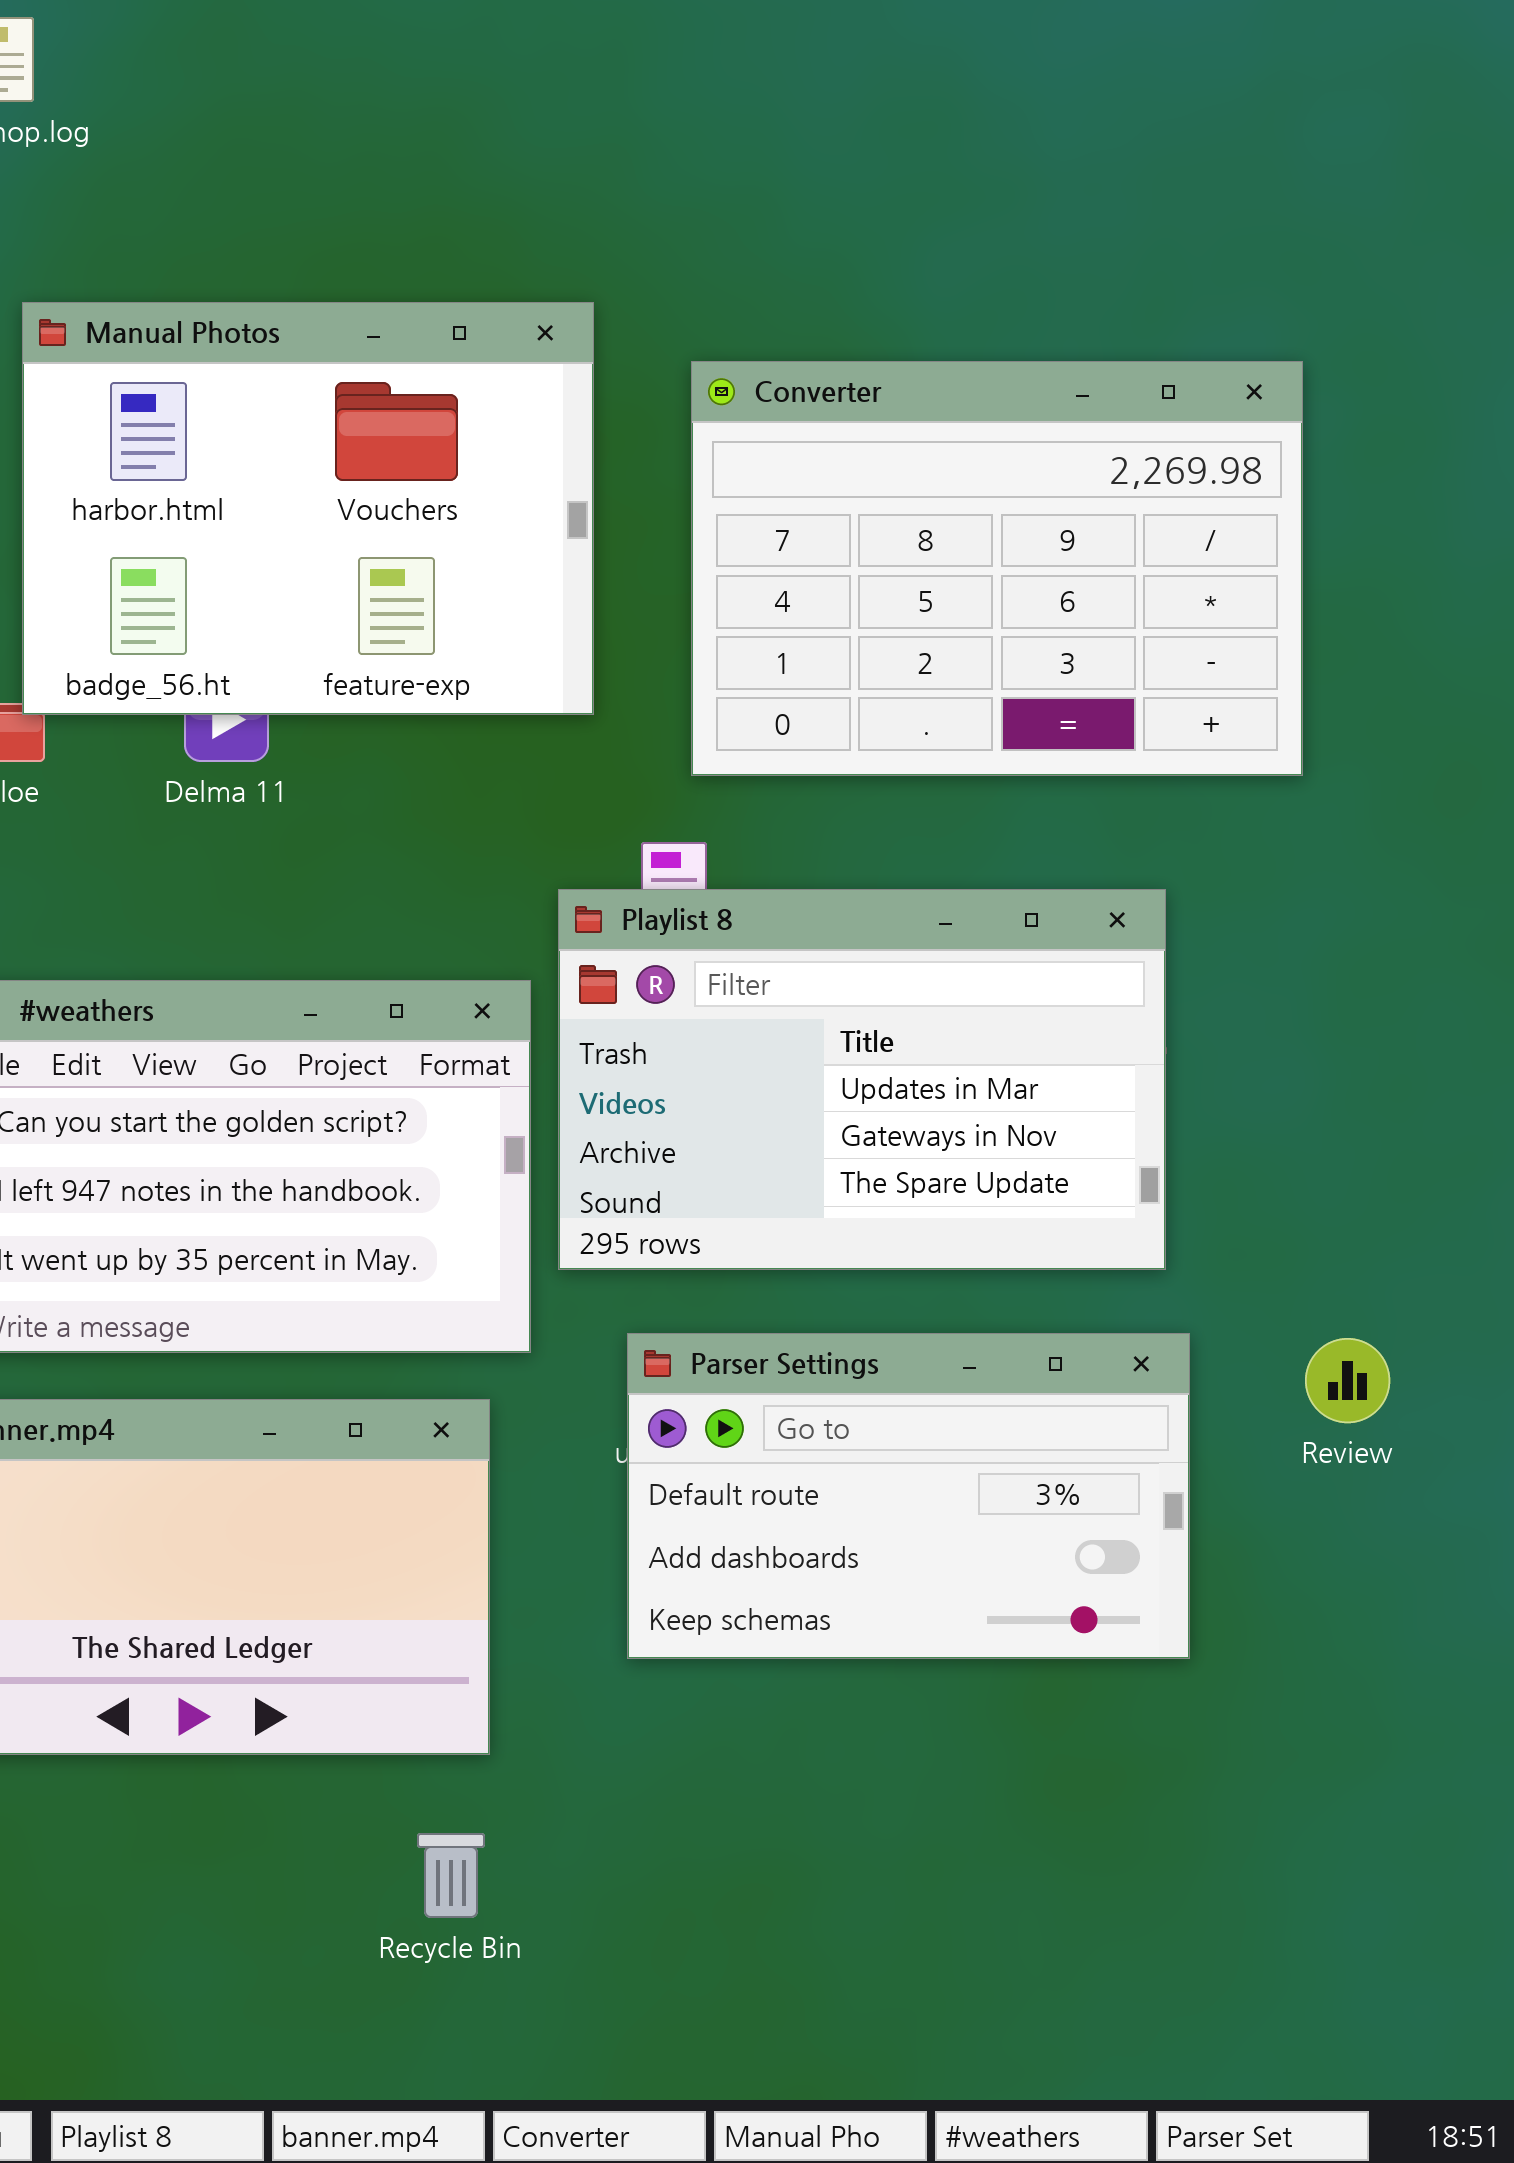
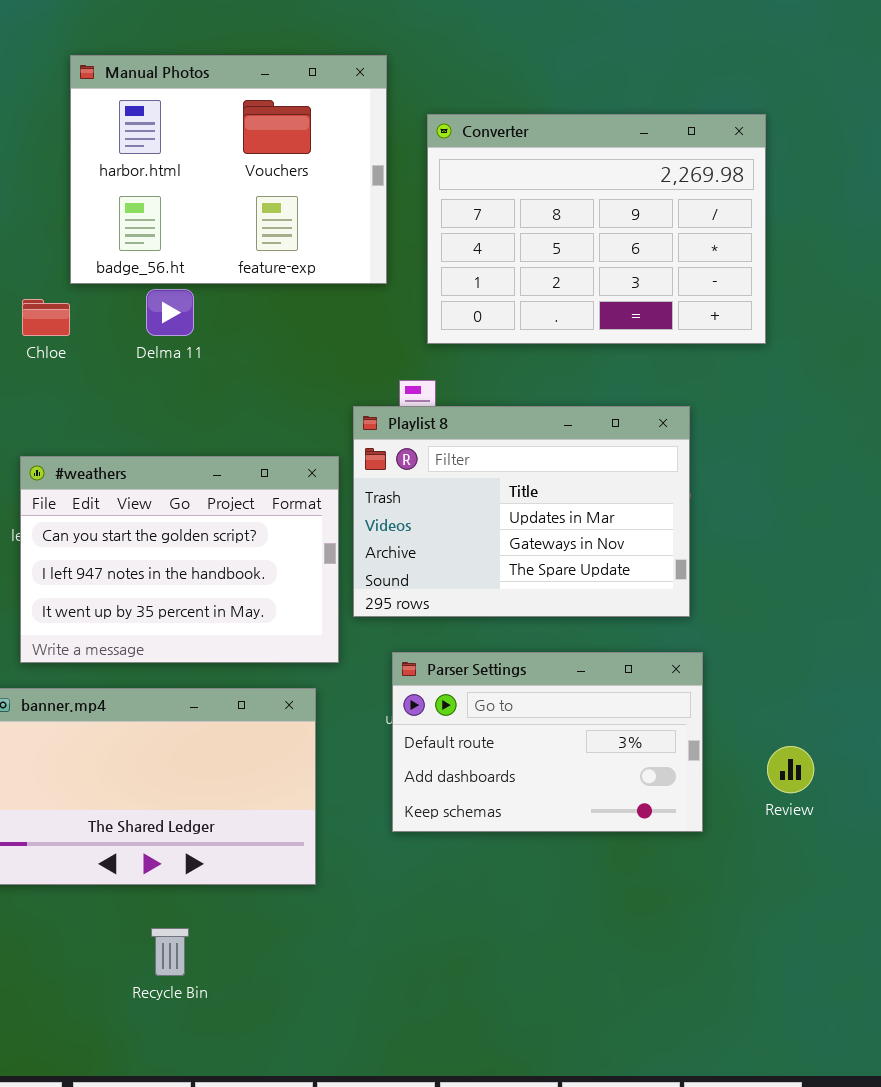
Manual Photos: [22,302,594,715] -> [70,55,387,284], moved
Review: [1305,1338,1390,1423] -> [767,746,814,793], moved
Recycle Bin: [417,1833,485,1918] -> [151,928,189,976], moved

